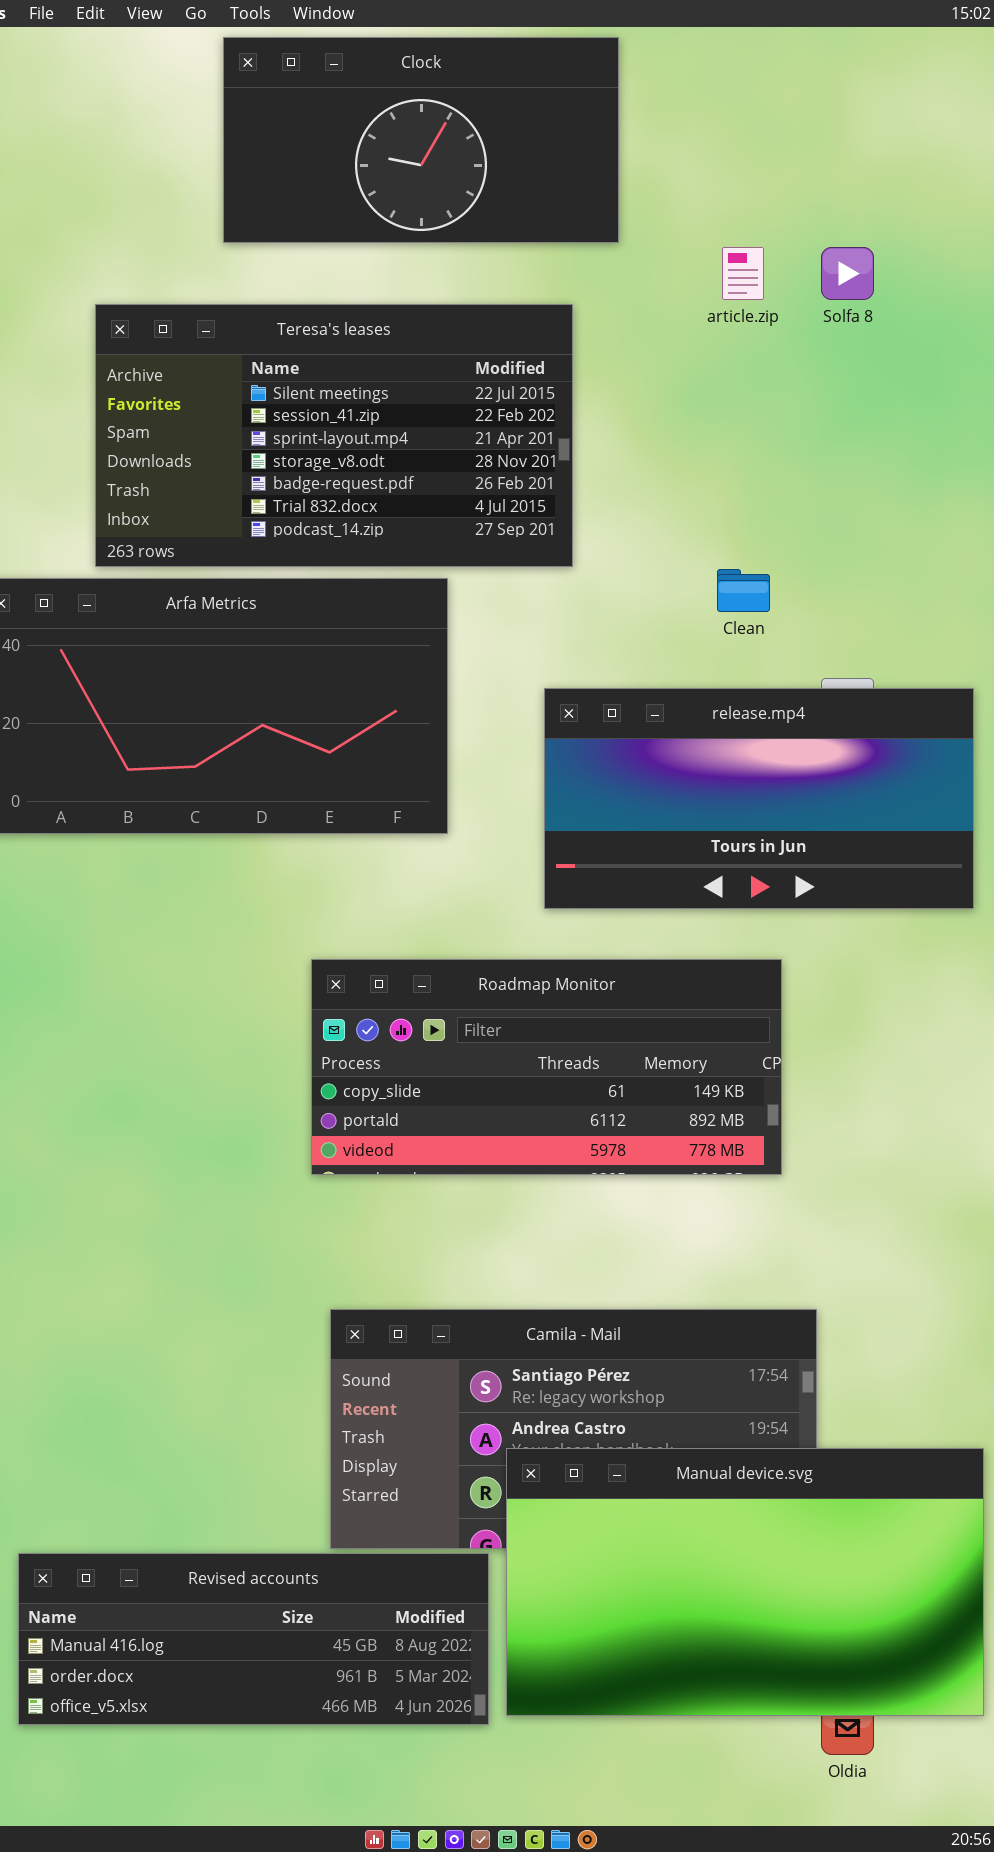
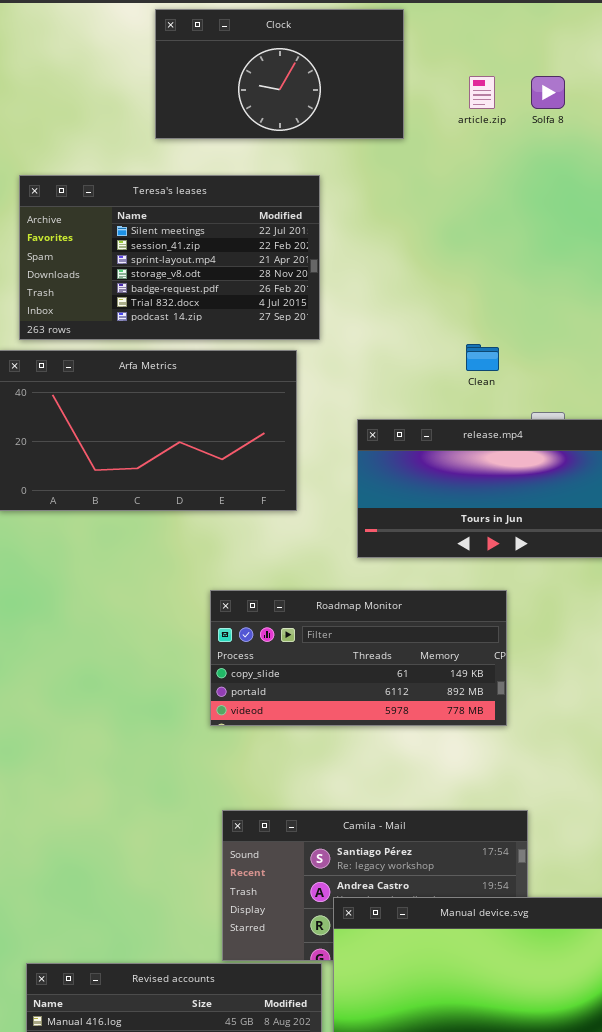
article.zip: [722,247,764,300] -> [469,76,495,109], moved
Solfa 8: [821,247,874,300] -> [531,76,565,109], moved
Teresa's leases: [95,304,573,567] -> [19,175,320,340], moved

